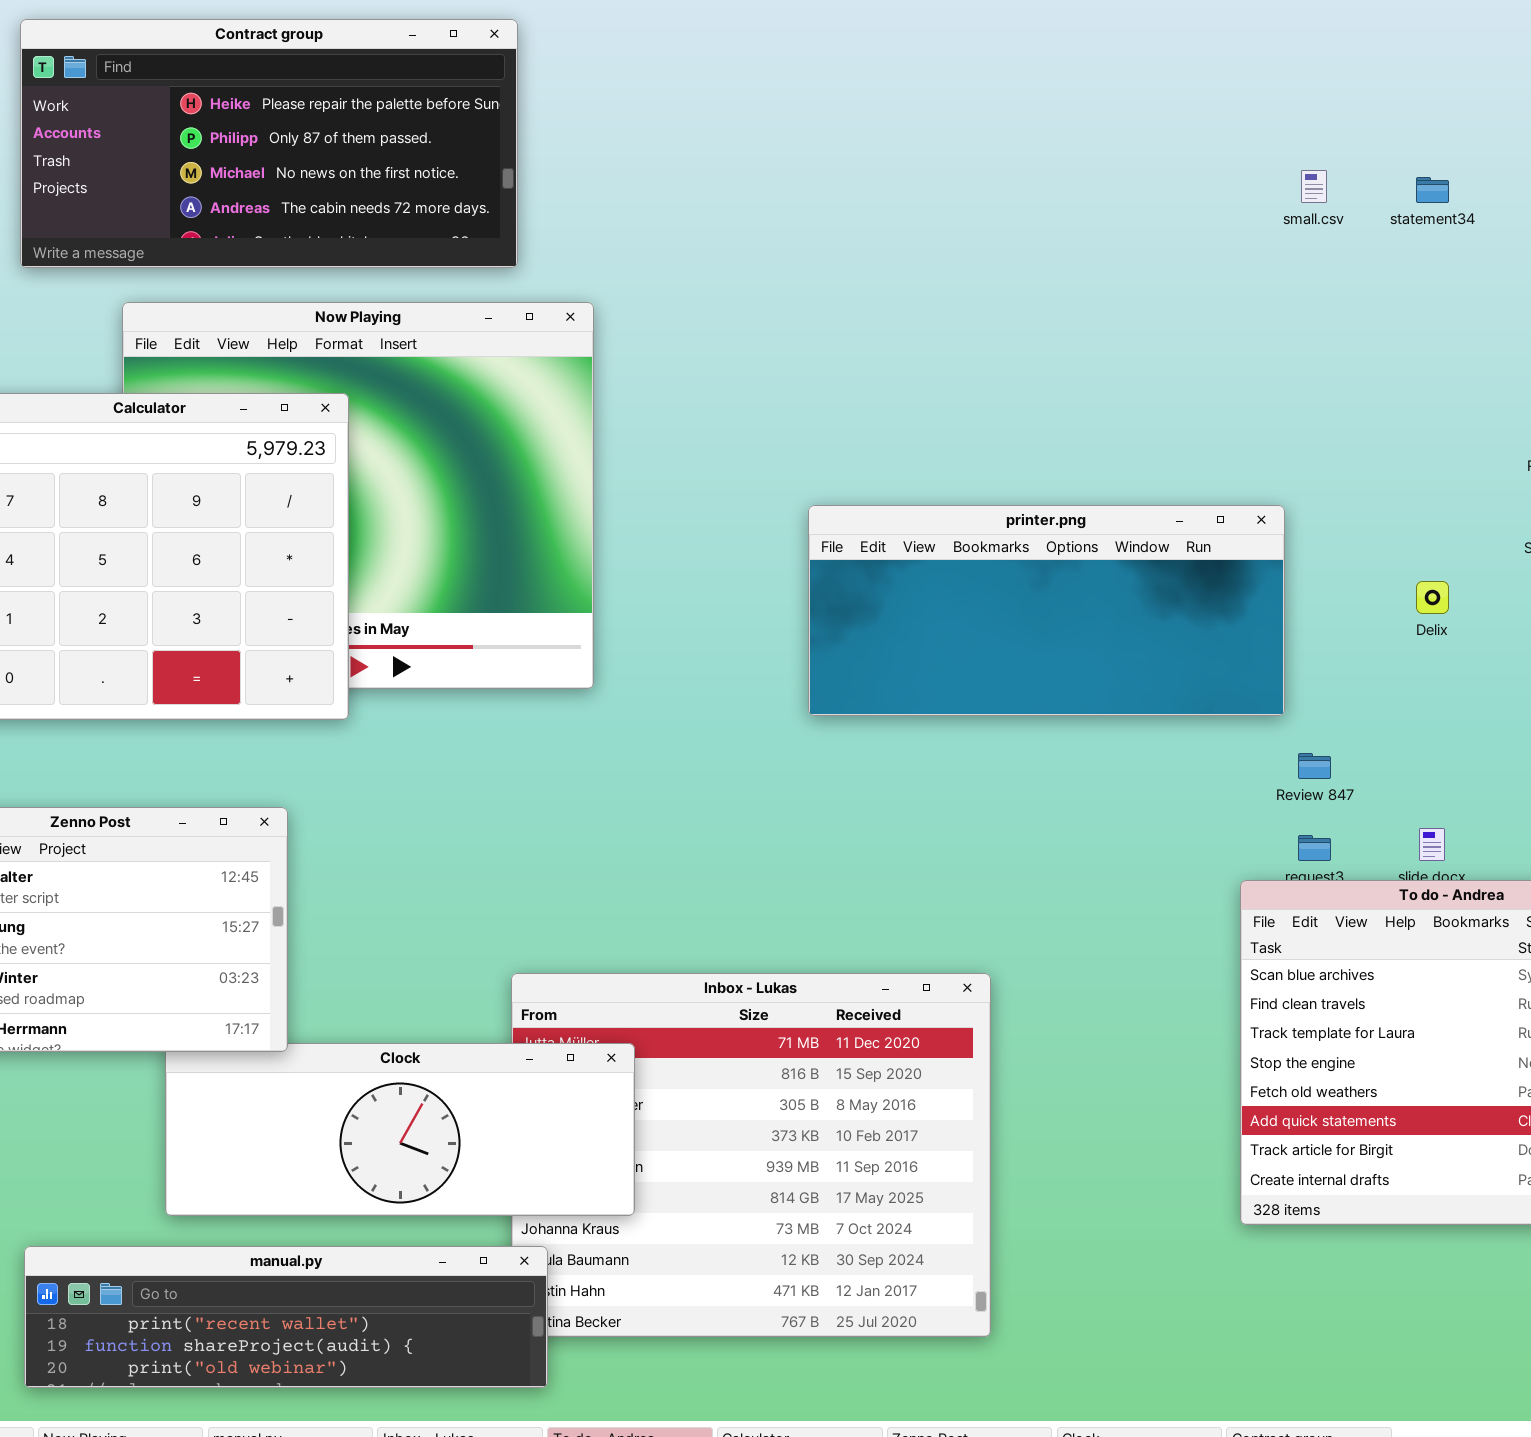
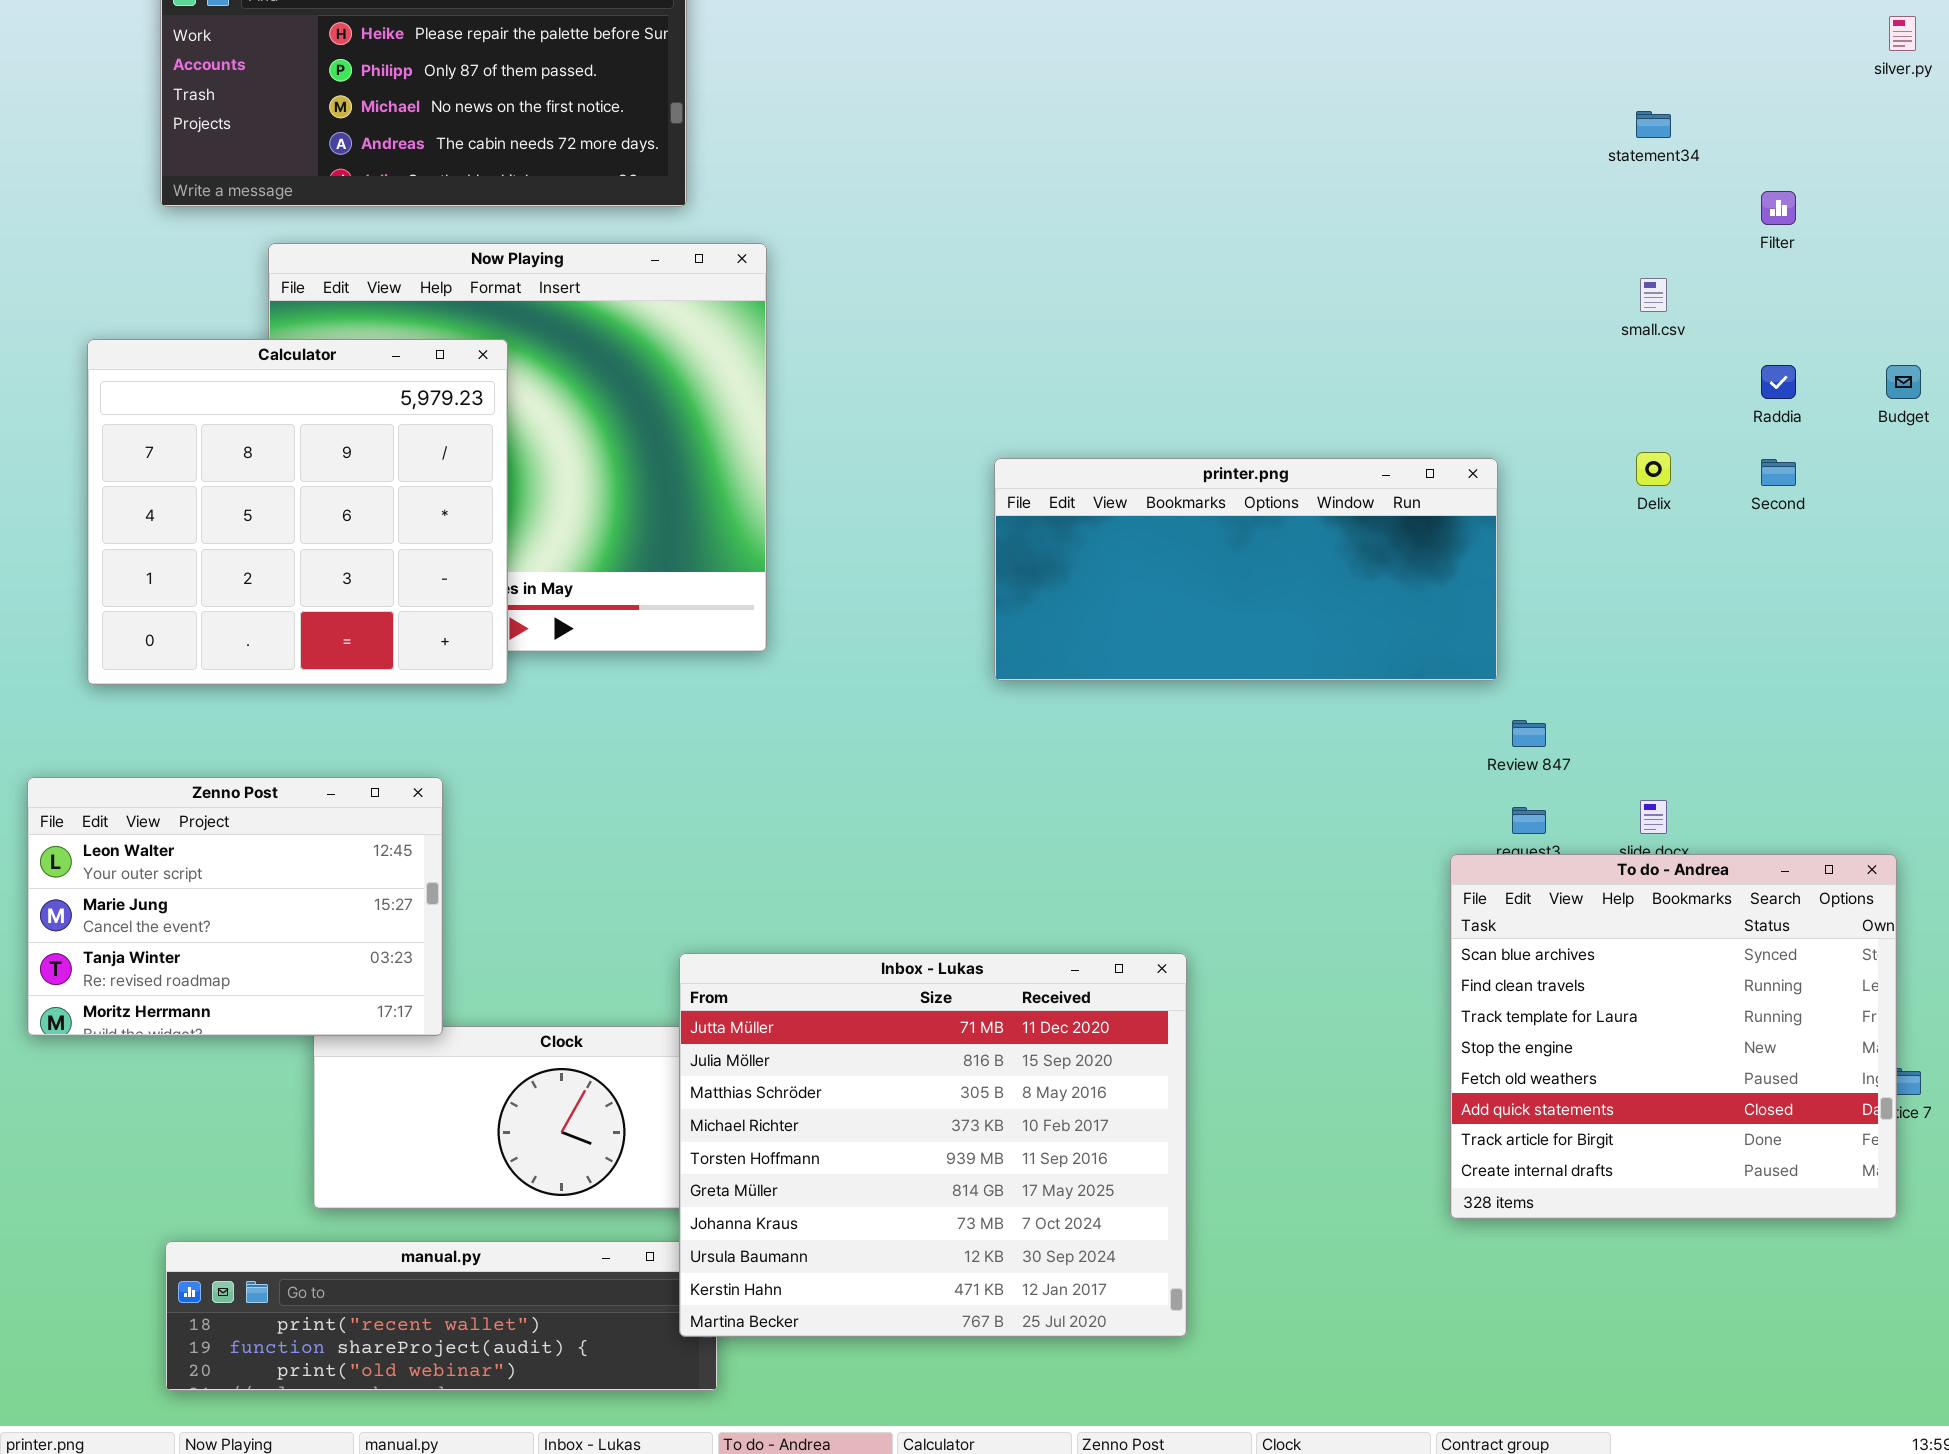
small.csv: [1301,170,1327,203] -> [1640,278,1667,312], moved
Delix: [1416,581,1449,614] -> [1636,452,1671,486], moved
Inbox - Lukas: [511,973,991,1337] -> [679,953,1187,1337], raised

